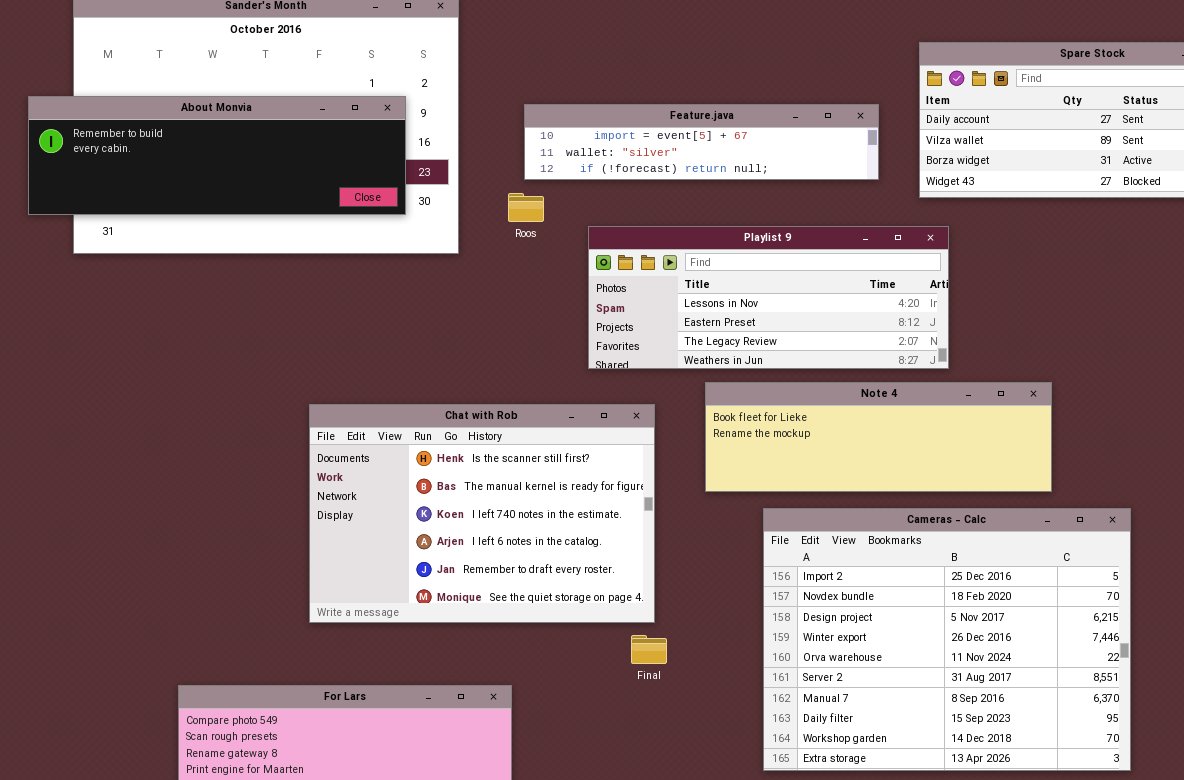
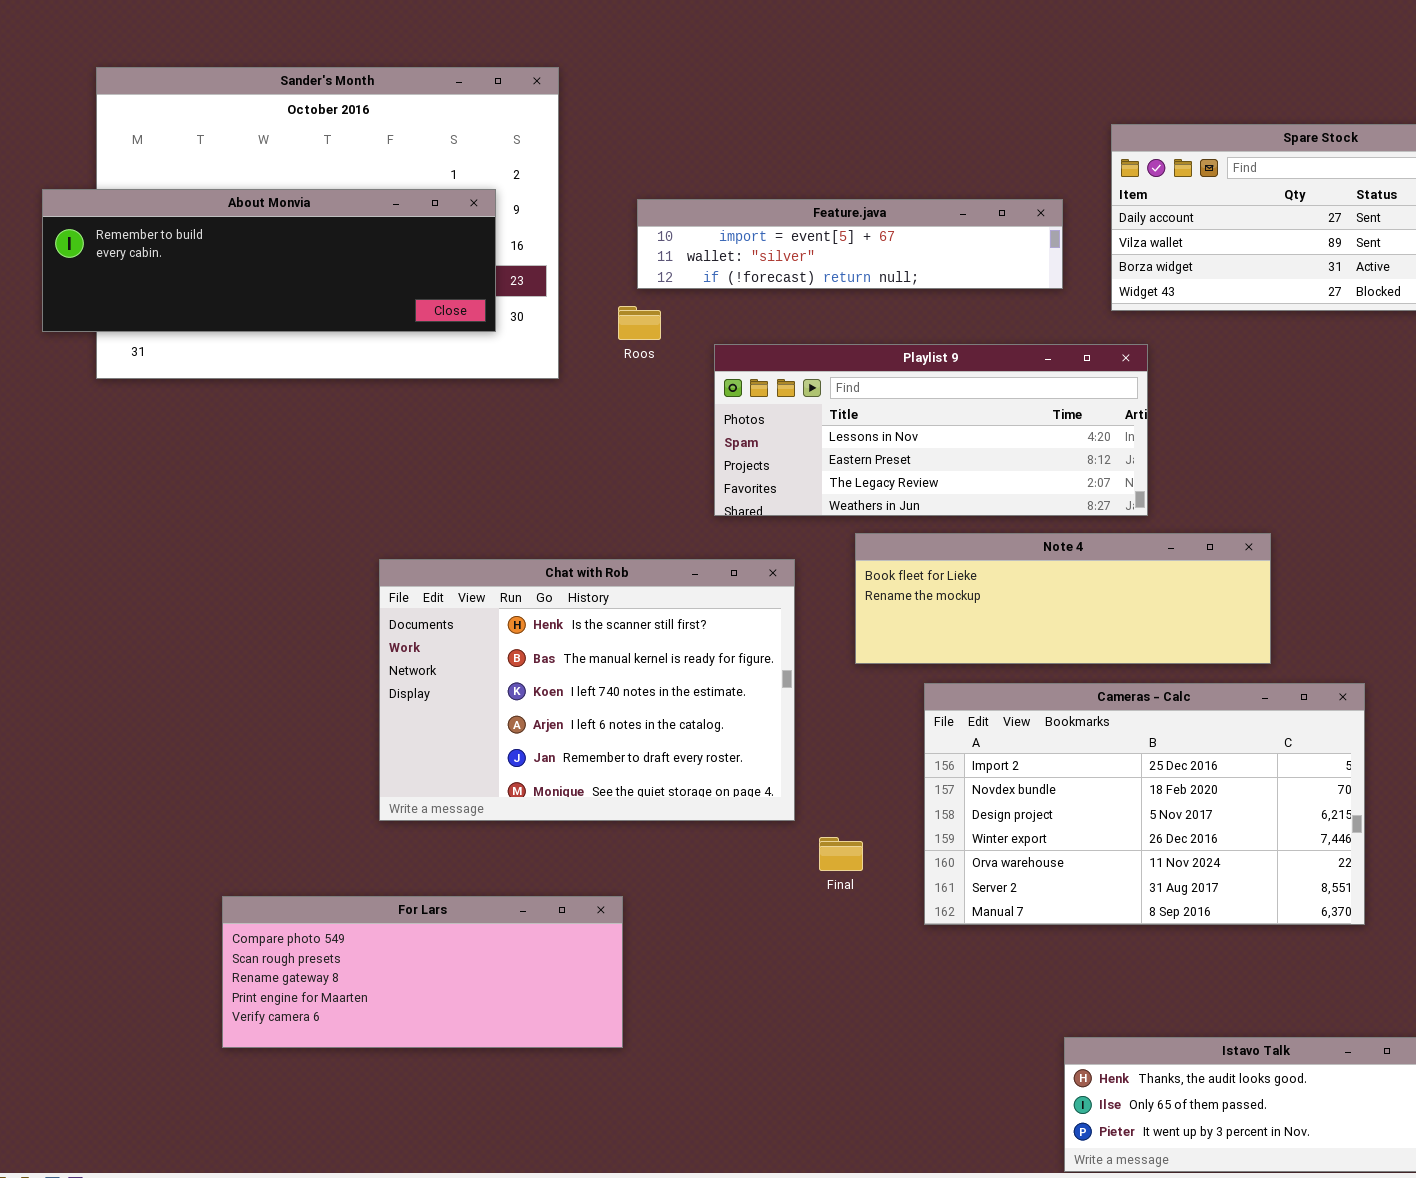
Cameras - Calc: [763,508,1131,771] -> [924,683,1365,925], resized
Final: [631,635,667,664] -> [819,837,863,871], moved

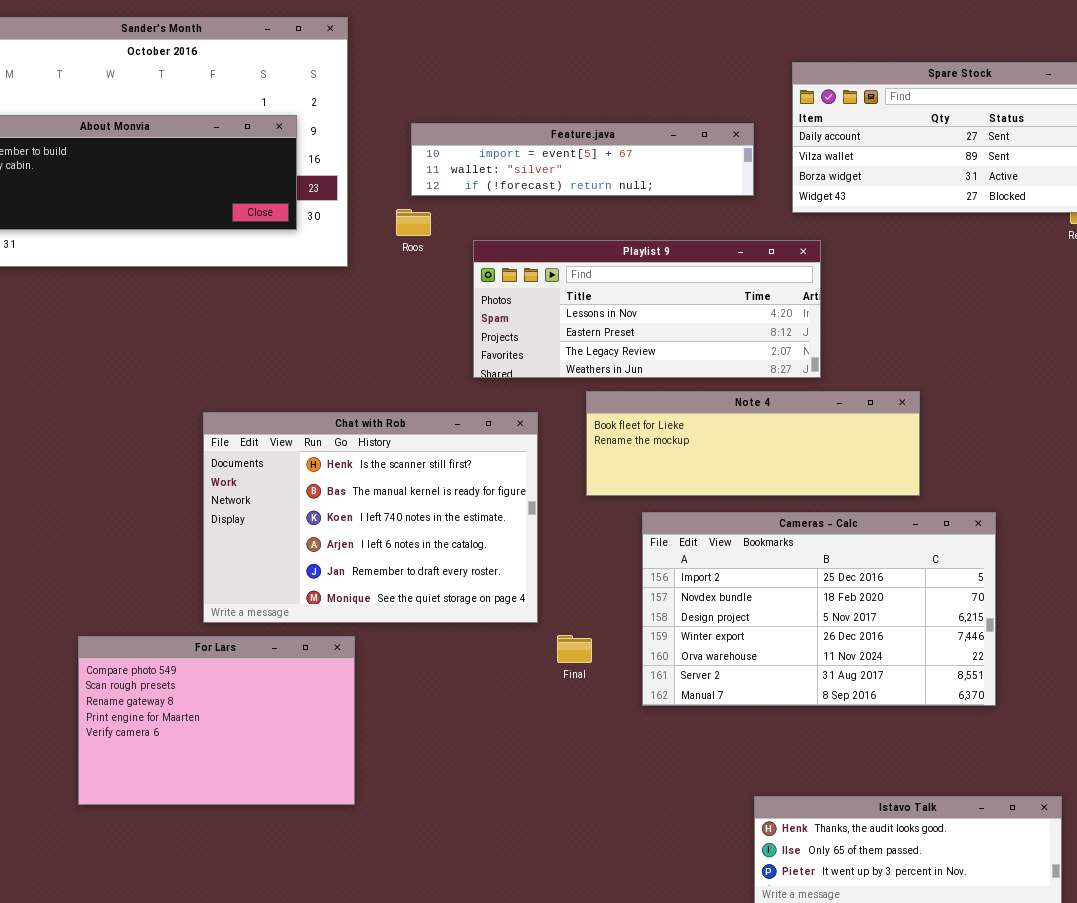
For Lars: [222,896,623,1048] -> [78,636,355,805], resized

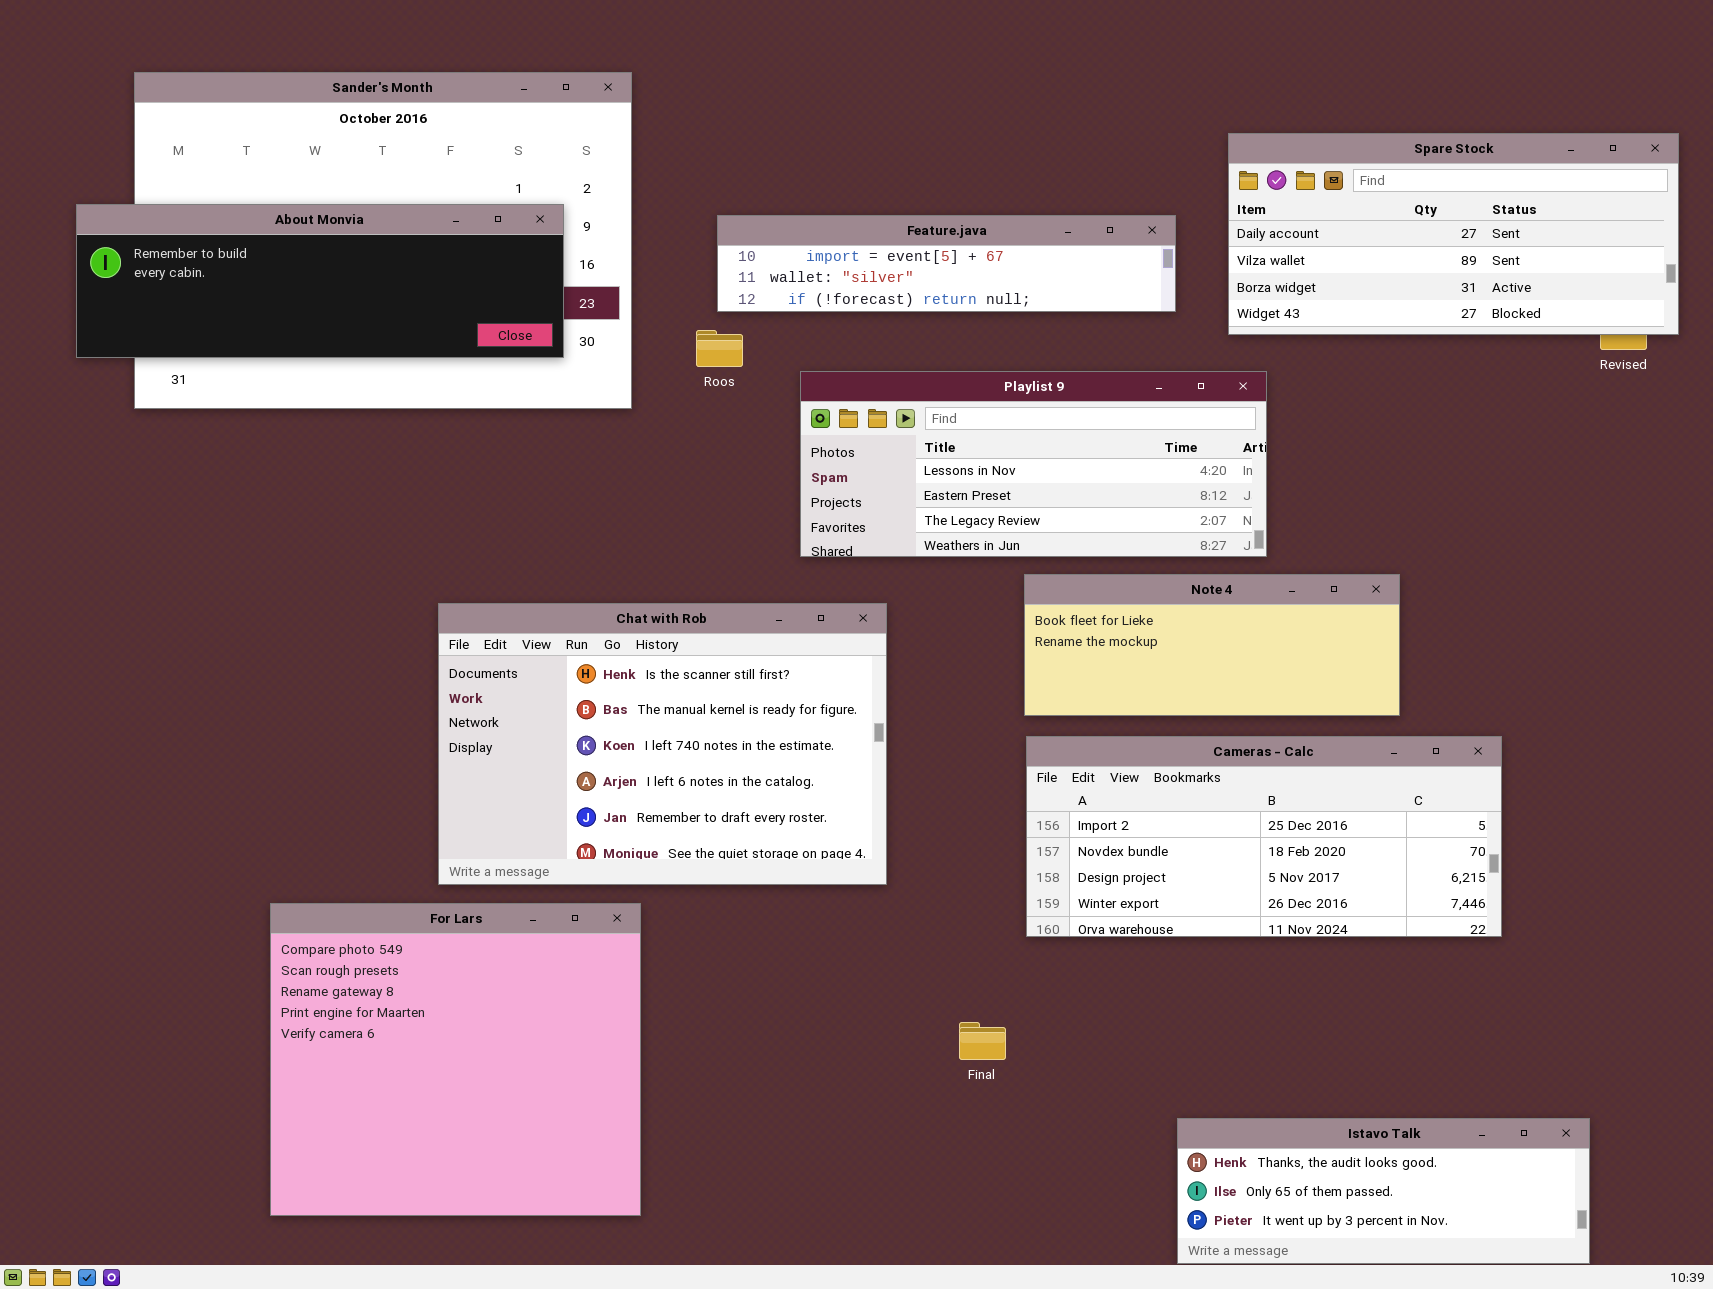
Note 4: [586,391,920,496] -> [1024,574,1400,716], resized
Cameras - Calc: [642,512,996,706] -> [1026,736,1502,937], resized
Final: [557,635,592,663] -> [959,1022,1006,1060], moved
For Lars: [78,636,355,805] -> [270,903,641,1216], resized

